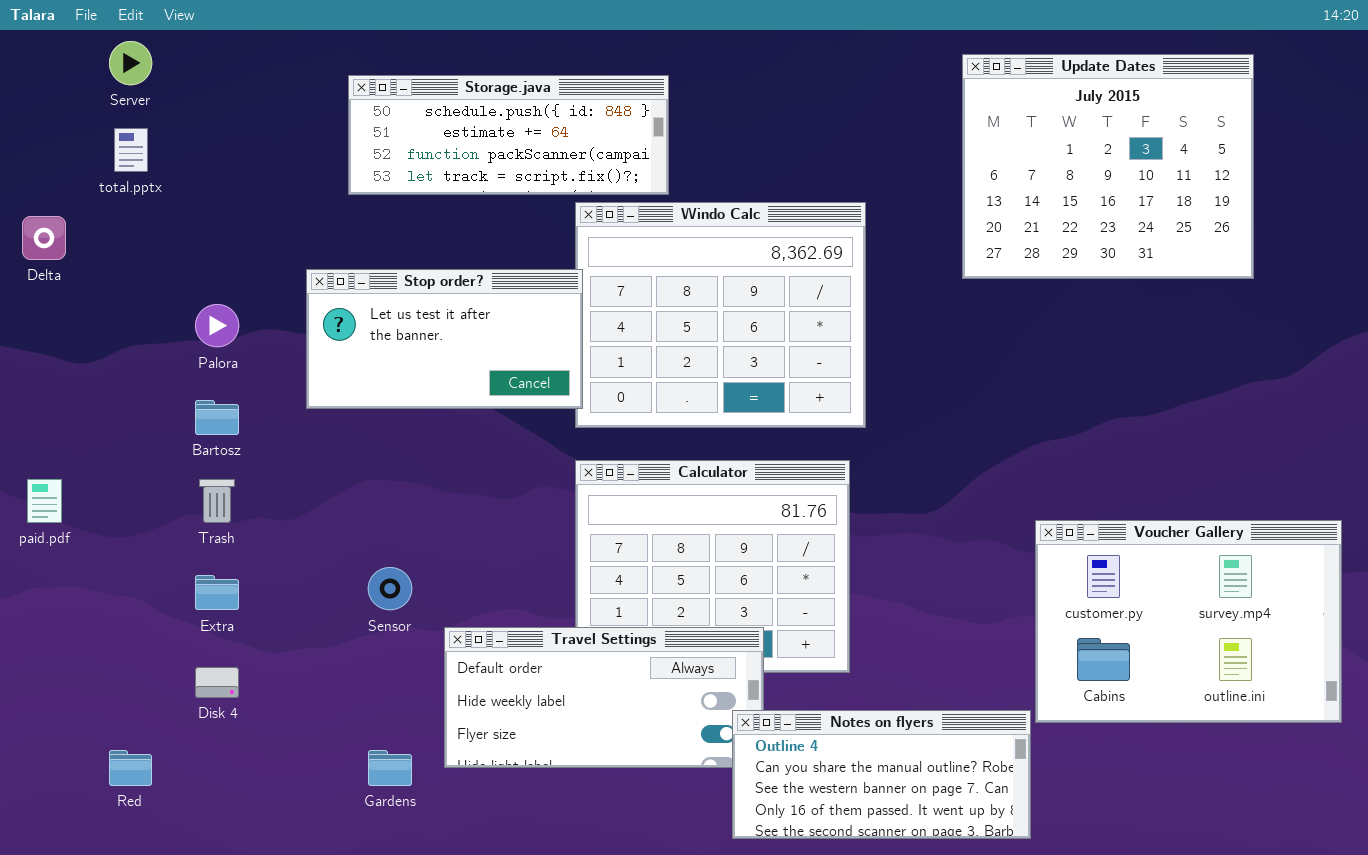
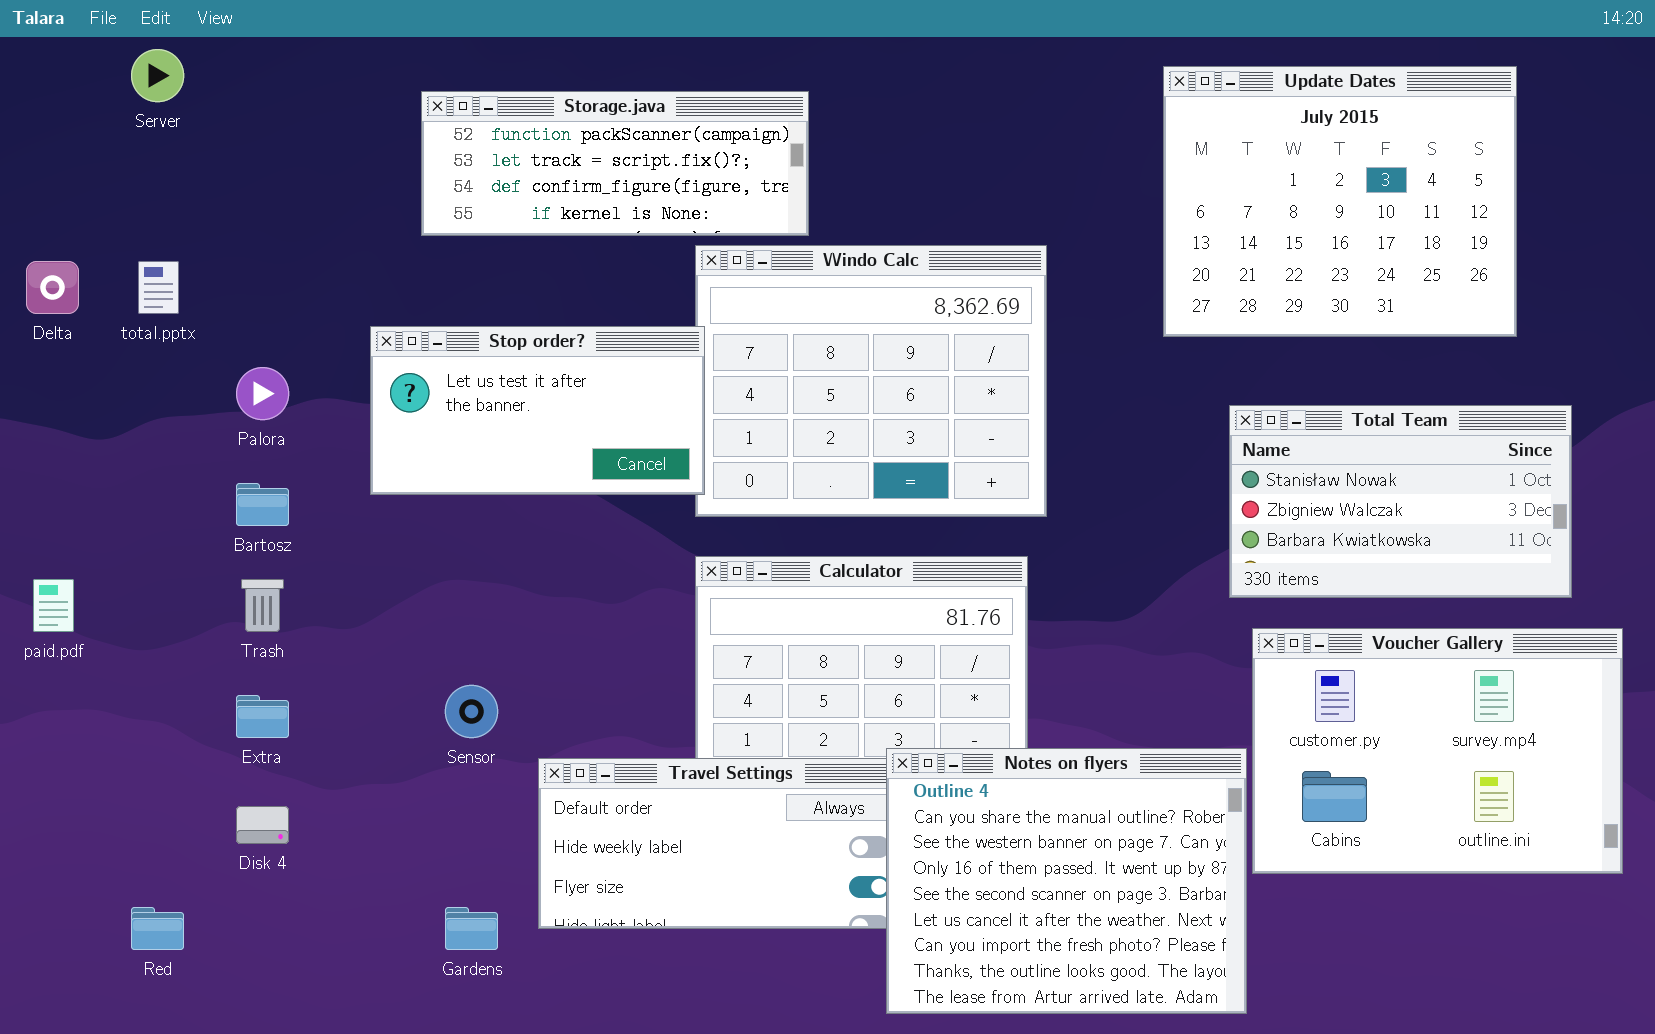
Storage.java: [348,75,669,195] -> [421,91,809,236], scrolled down 2 rows
total.pptx: [114,128,148,172] -> [138,261,179,314], moved
Total Team: none -> [1229,405,1572,598], opened
Notes on flyers: [732,710,1031,839] -> [886,748,1247,1014], resized

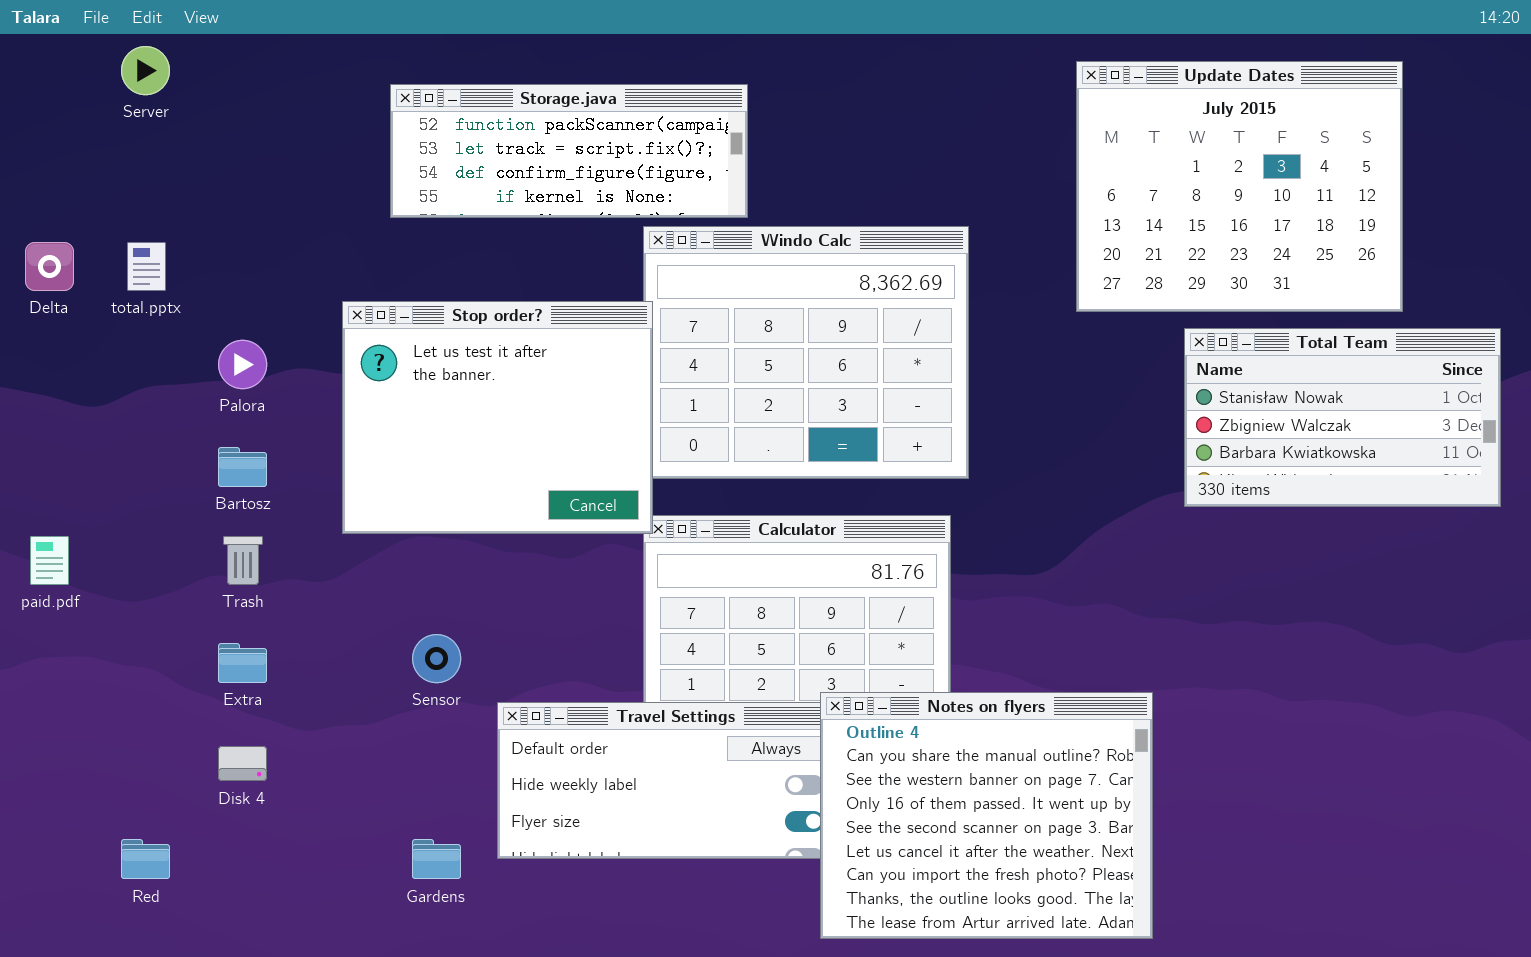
Stop order?: [370,326,705,495] -> [342,301,653,534], resized
Total Team: [1229,405,1572,598] -> [1184,328,1501,507], moved
Voucher Gallery: [1252,628,1623,874] -> none, closed

